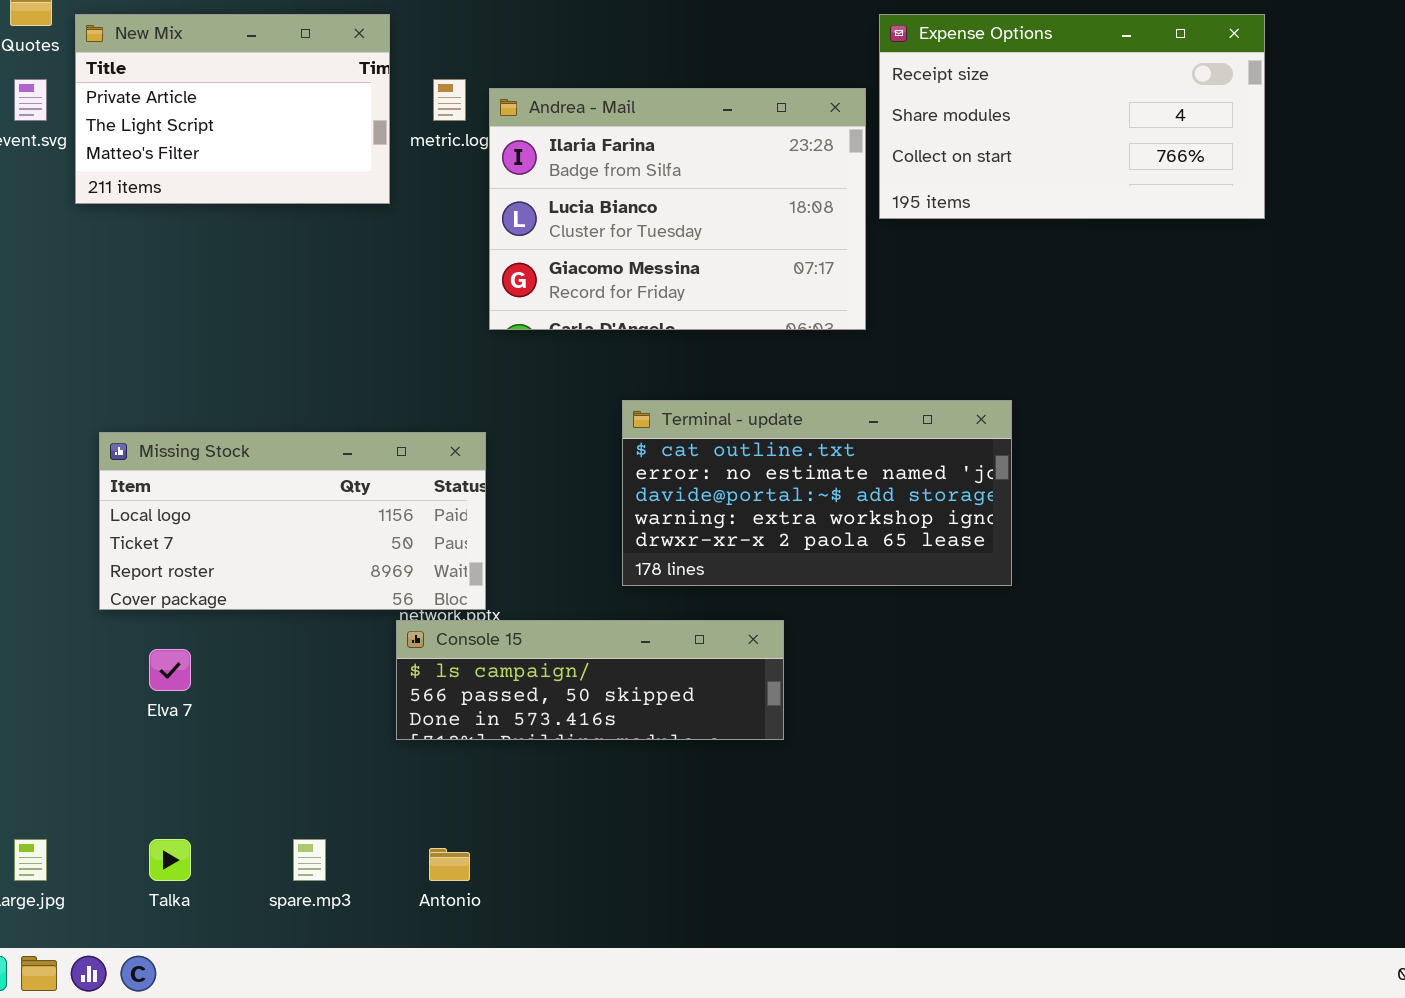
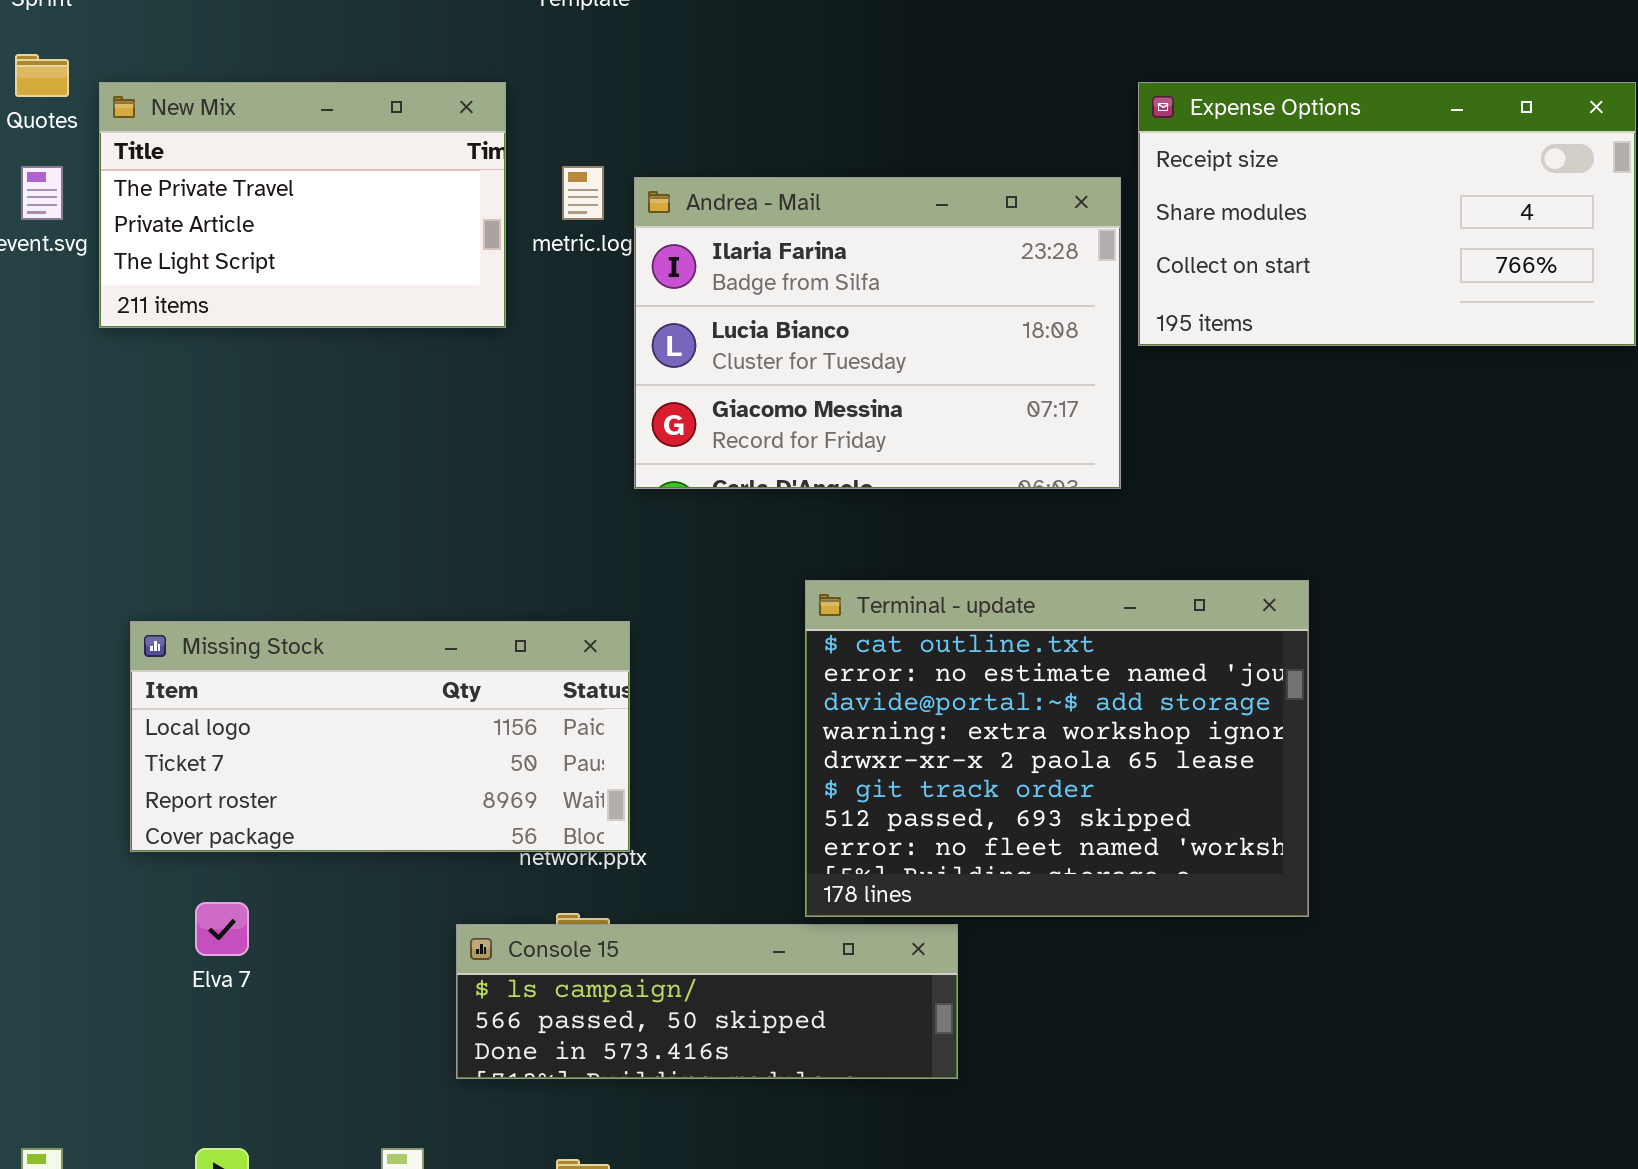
New Mix: [75,14,390,204] -> [99,82,506,328], scrolled up 1 row
Terminal - update: [622,400,1012,586] -> [805,580,1309,917], resized
Console 15: [396,620,784,740] -> [456,924,958,1079], moved

